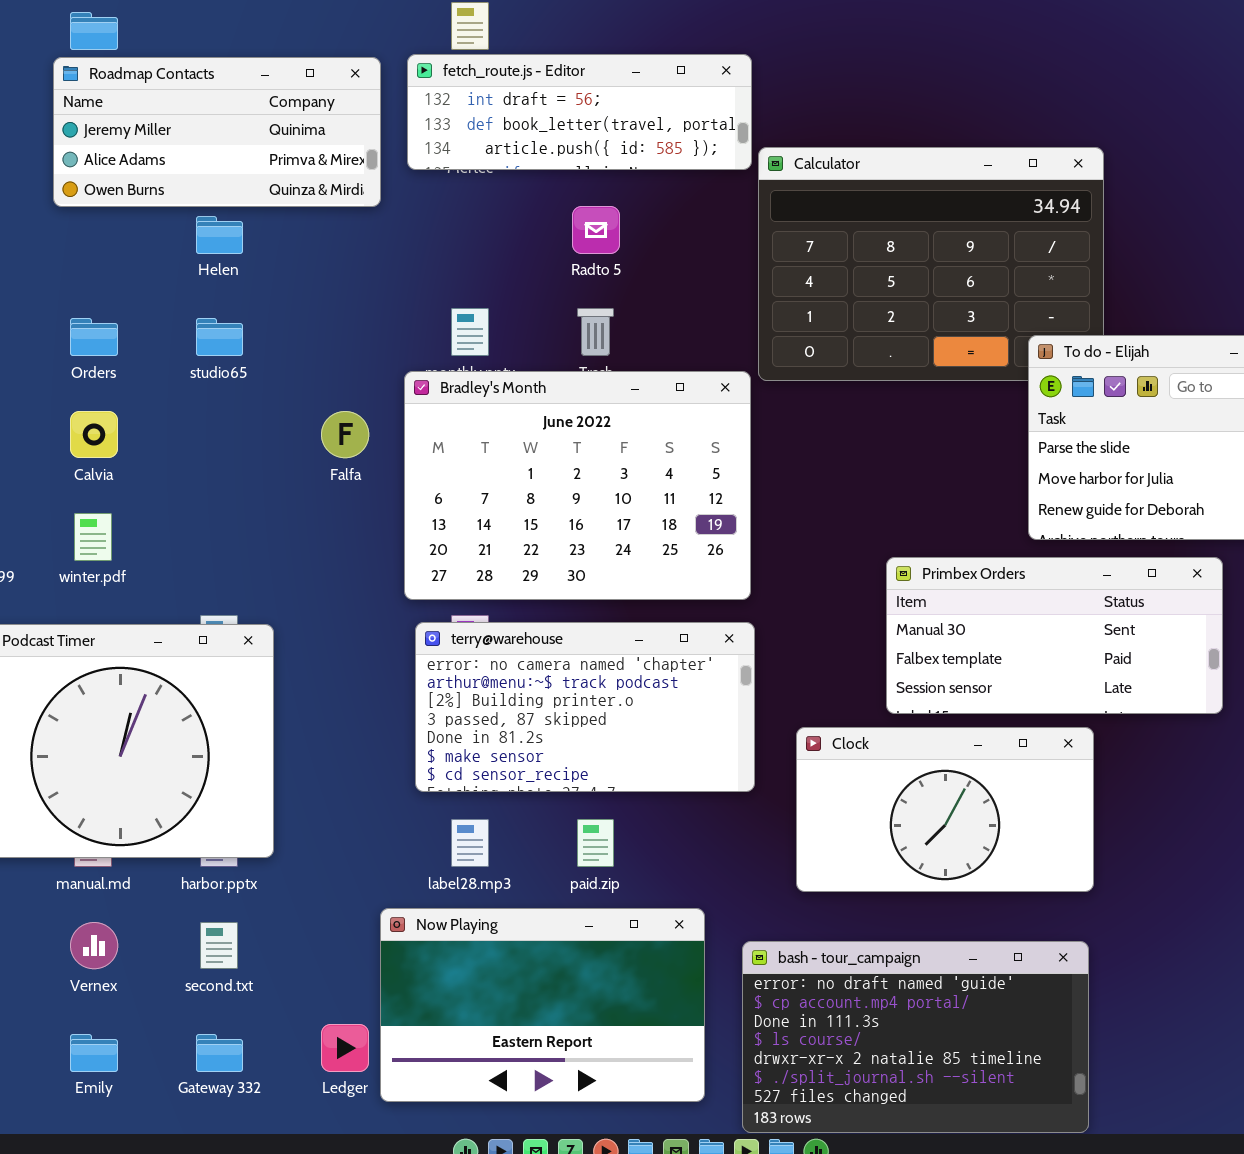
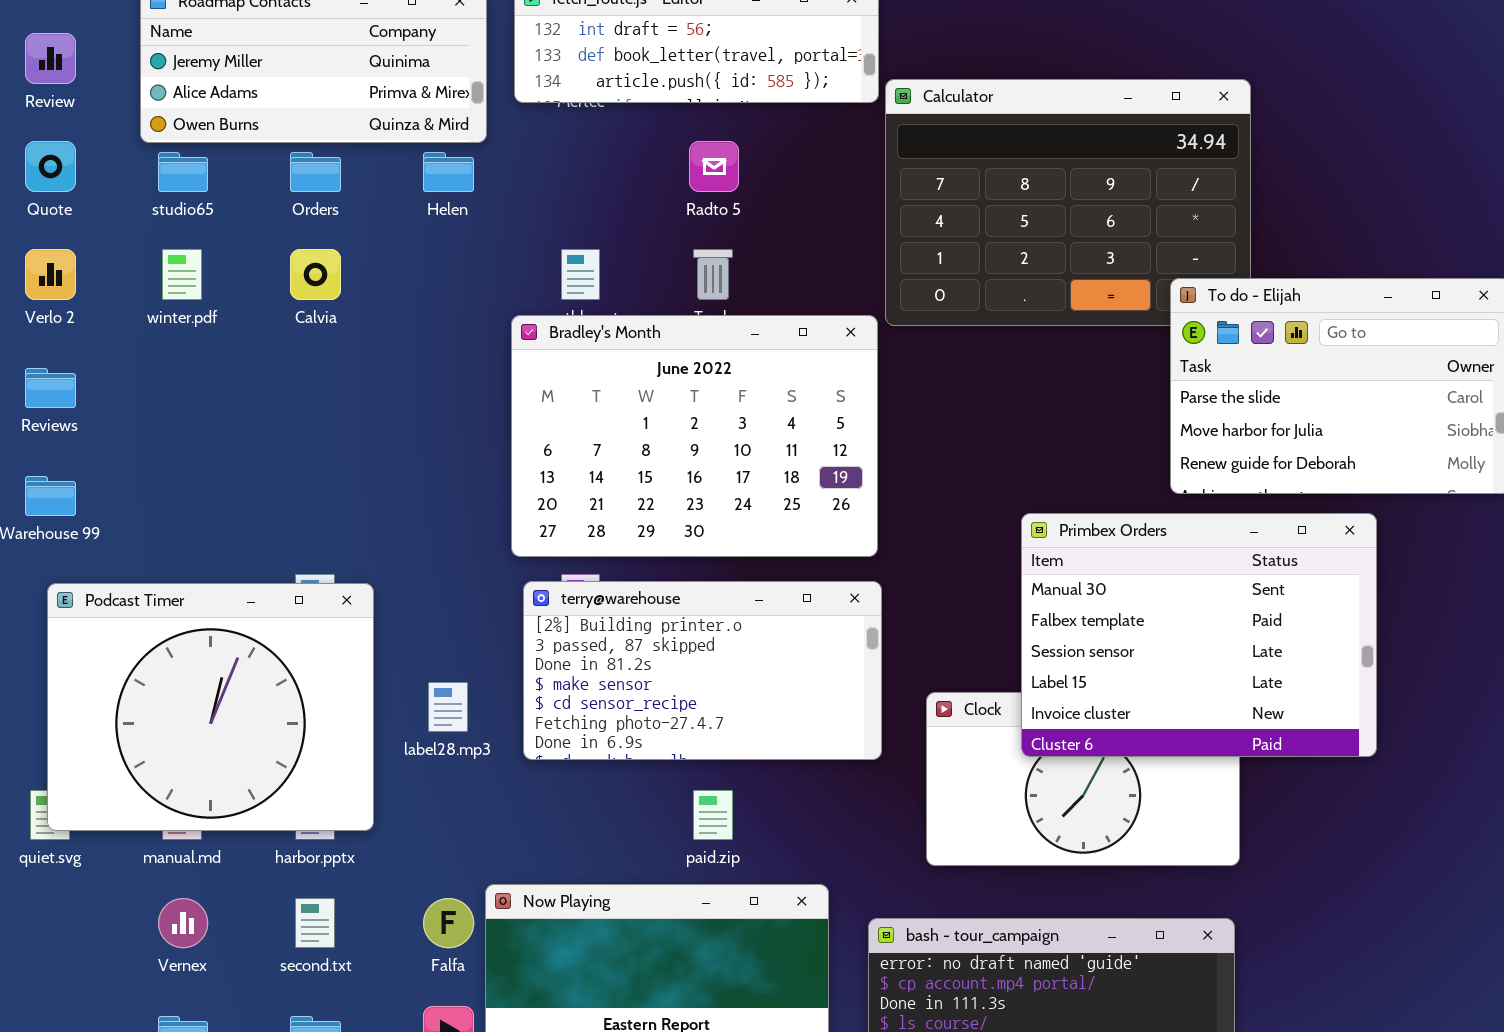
Helen: [196,216,243,254] -> [423,152,474,192], moved
Orders: [70,318,118,356] -> [290,152,341,192], moved
studio65: [196,318,243,356] -> [158,152,208,192], moved
Calvia: [70,411,118,458] -> [290,249,341,300], moved
Falfa: [321,411,369,458] -> [423,898,474,948], moved
winter.pdf: [74,513,112,561] -> [162,249,202,300], moved
Primbex Orders: [886,557,1223,714] -> [1021,513,1377,757], resized
terry@warehouse: [415,622,755,792] -> [523,581,882,760], scrolled down 2 rows
label28.mp3: [451,819,489,867] -> [428,682,468,732], moved

